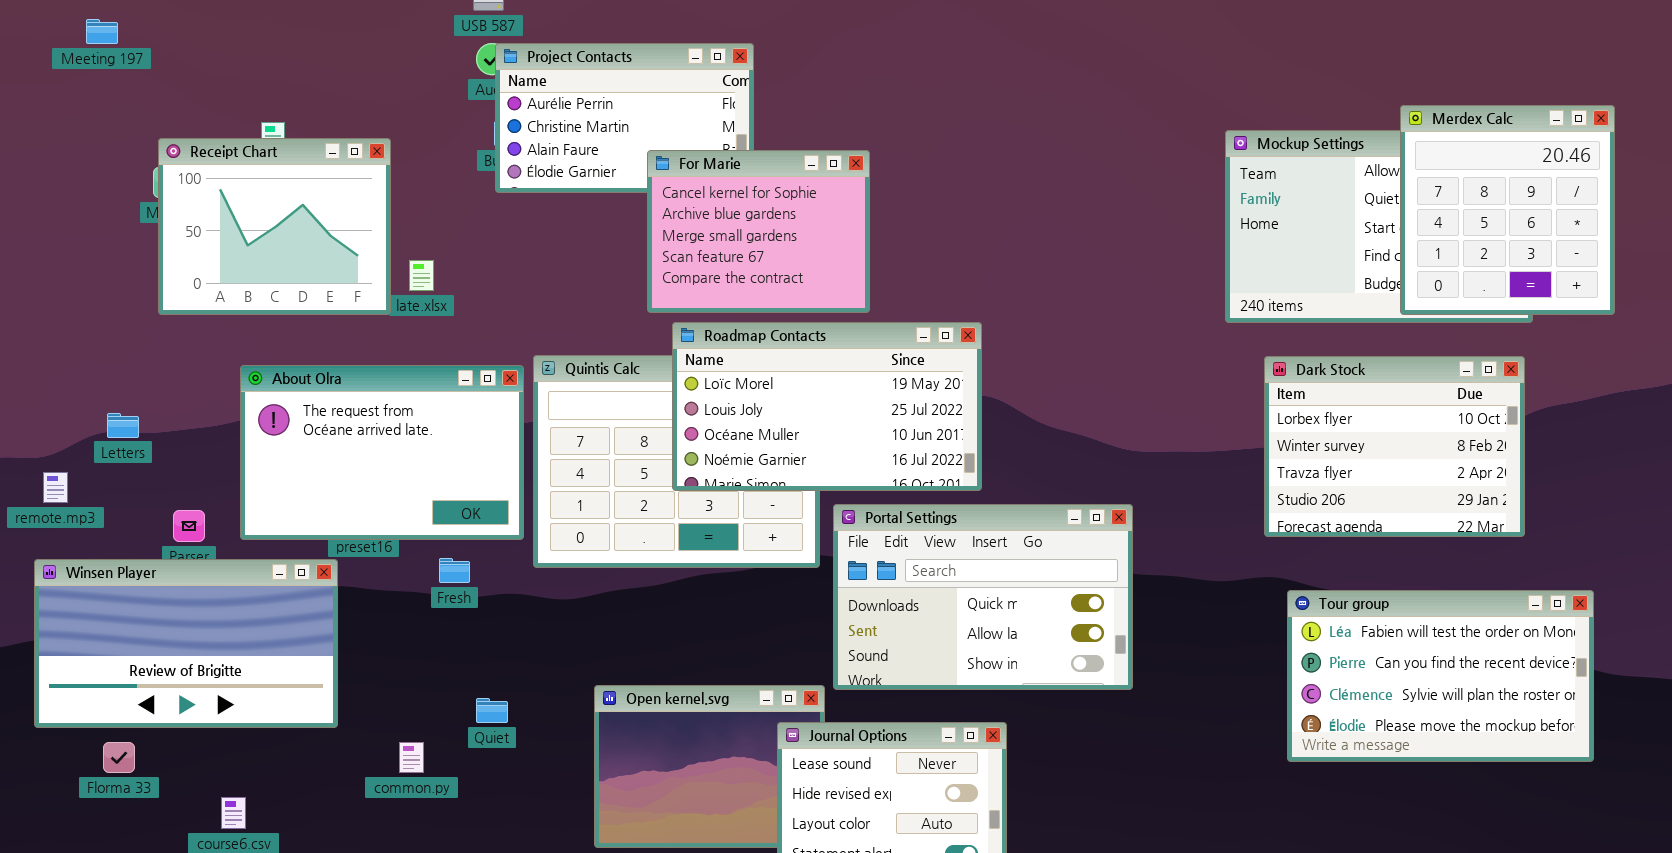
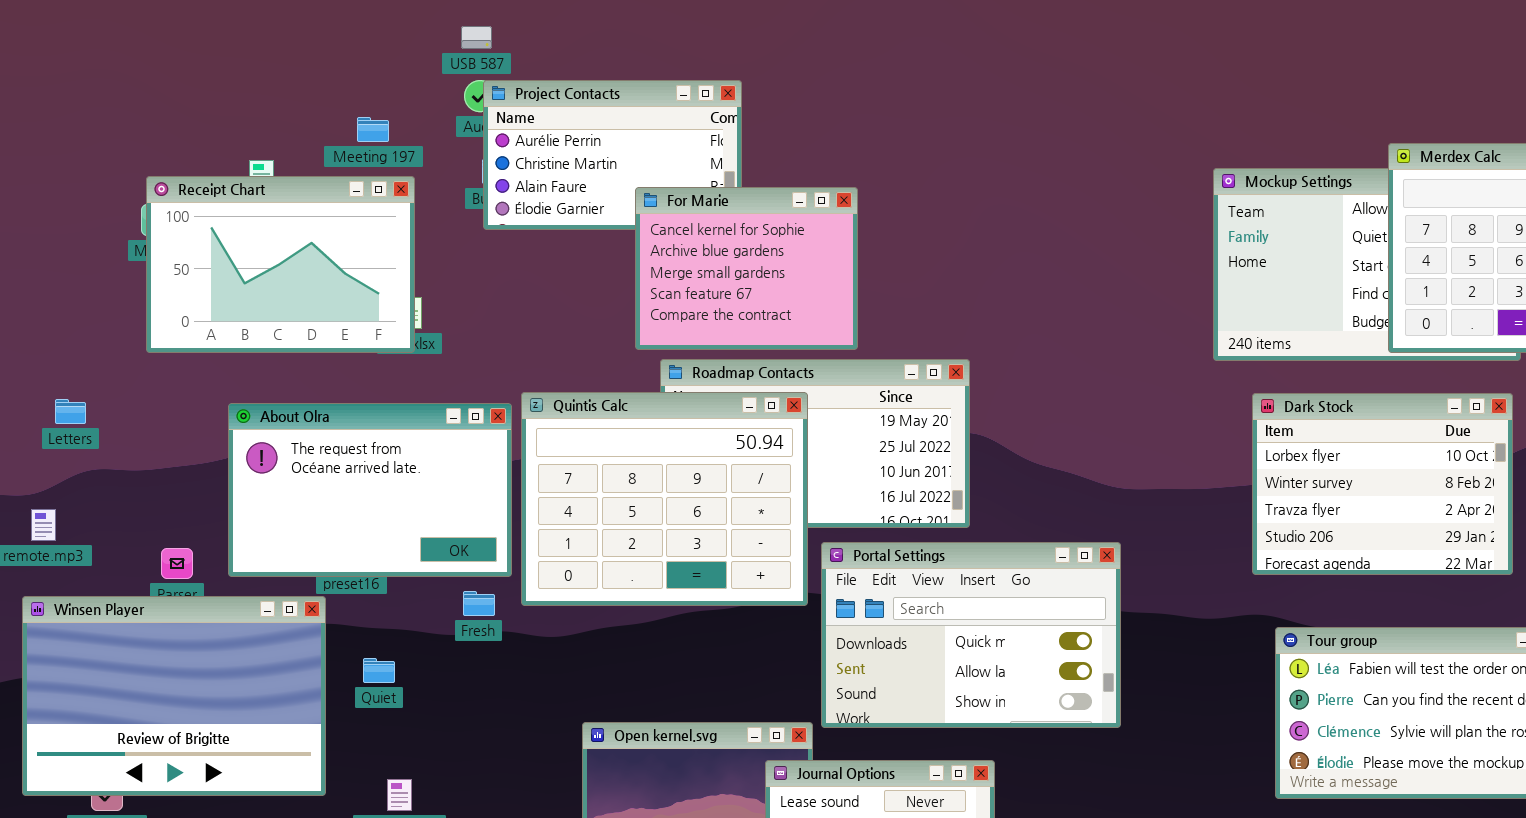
Meeting 197: [86,19,118,44] -> [357,117,389,142], moved
Receipt Chart: [158,138,391,315] -> [146,176,415,353], resized
Quintis Calc: [533,355,820,568] -> [521,392,808,606], raised
Letters: [107,413,139,438] -> [55,399,86,424], moved
Fresh: [439,558,470,583] -> [463,591,495,616], moved
Winsen Player: [34,559,338,728] -> [22,596,326,796], resized
Quiet: [476,698,508,723] -> [363,658,395,683], moved

